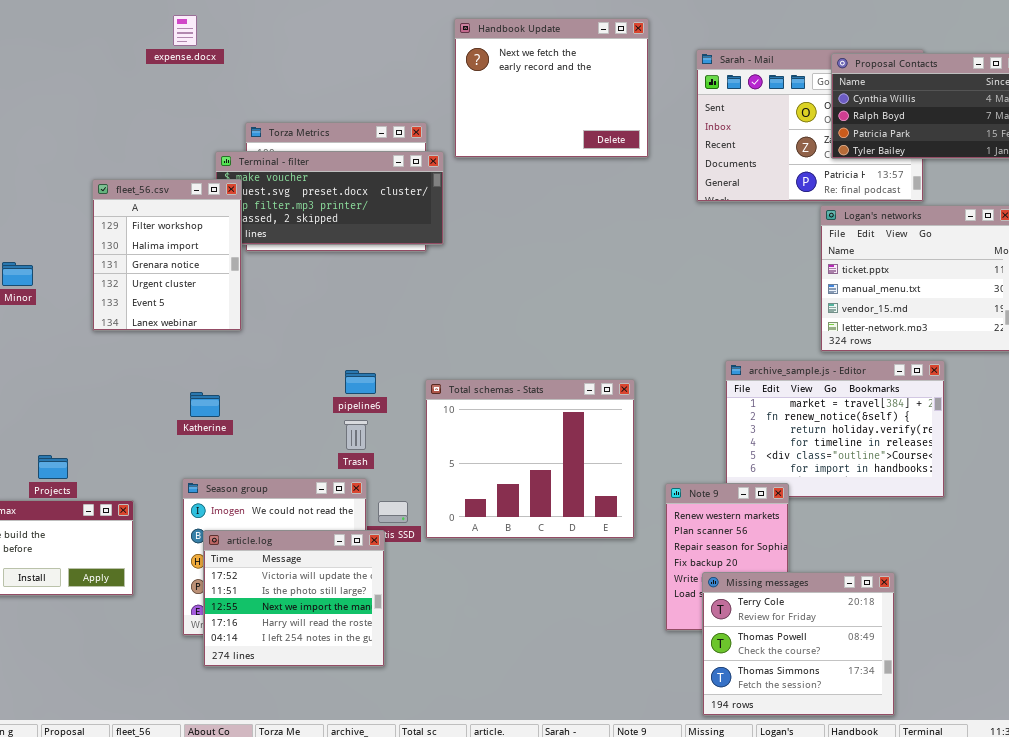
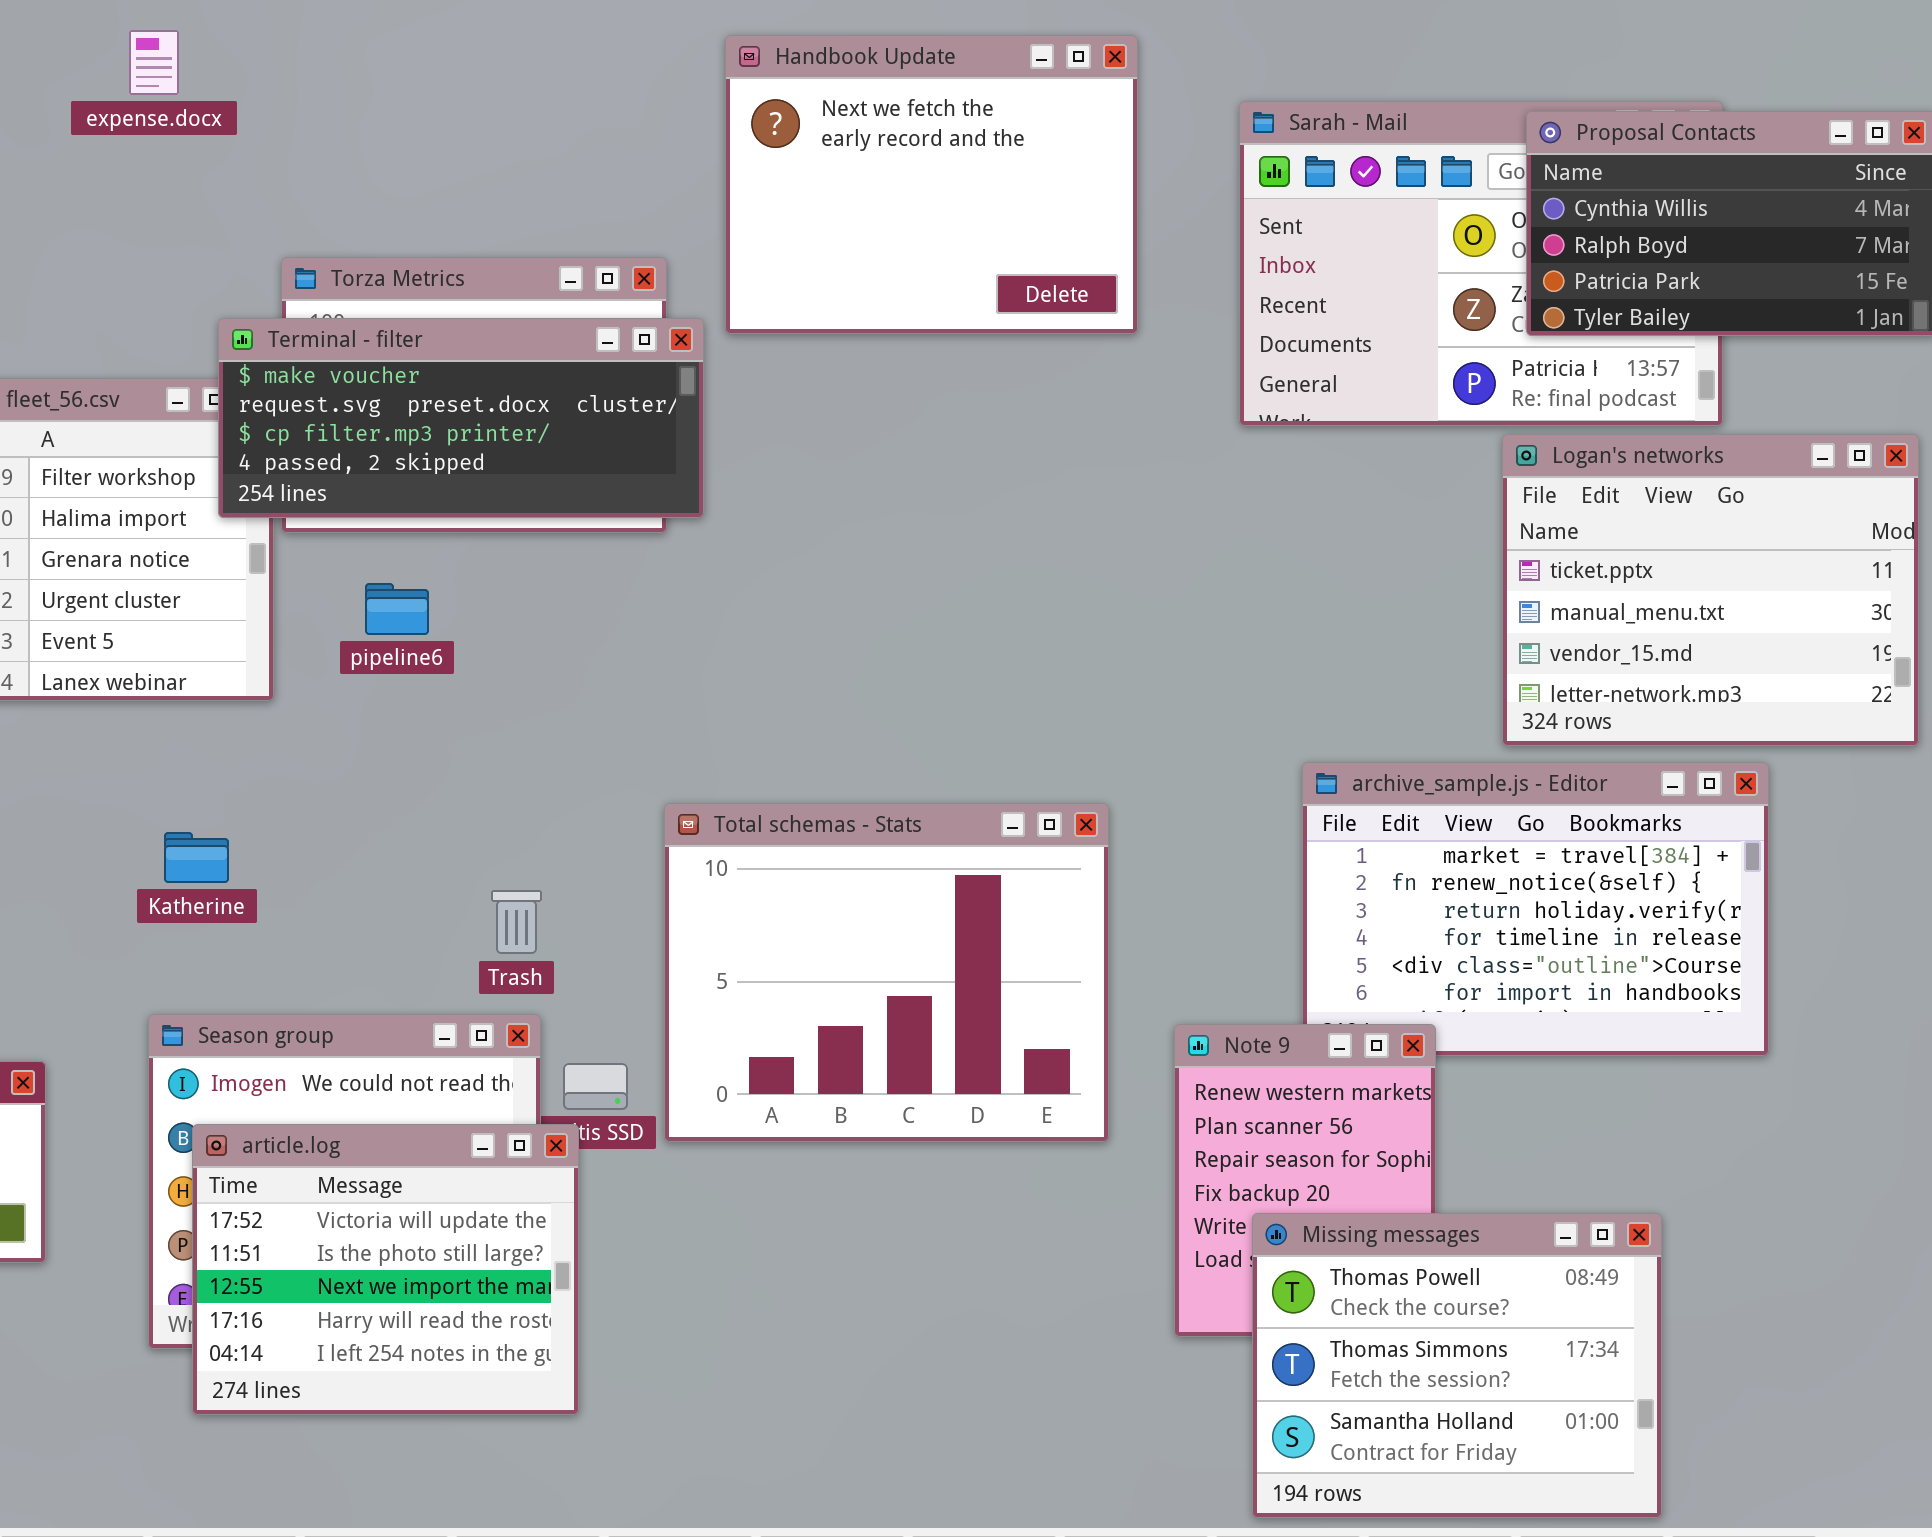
Terminal - filter: [215,151,444,245] -> [218,318,704,518], raised
pipeline6: [345,370,376,394] -> [365,583,429,635], moved
Missing messages: [702,572,895,716] -> [1252,1213,1662,1518], scrolled down 1 row

